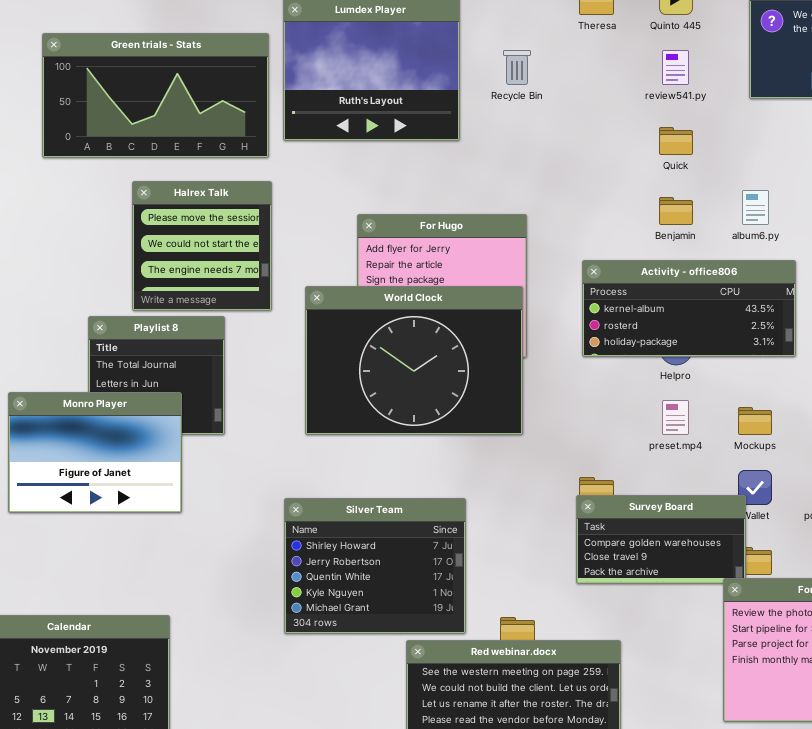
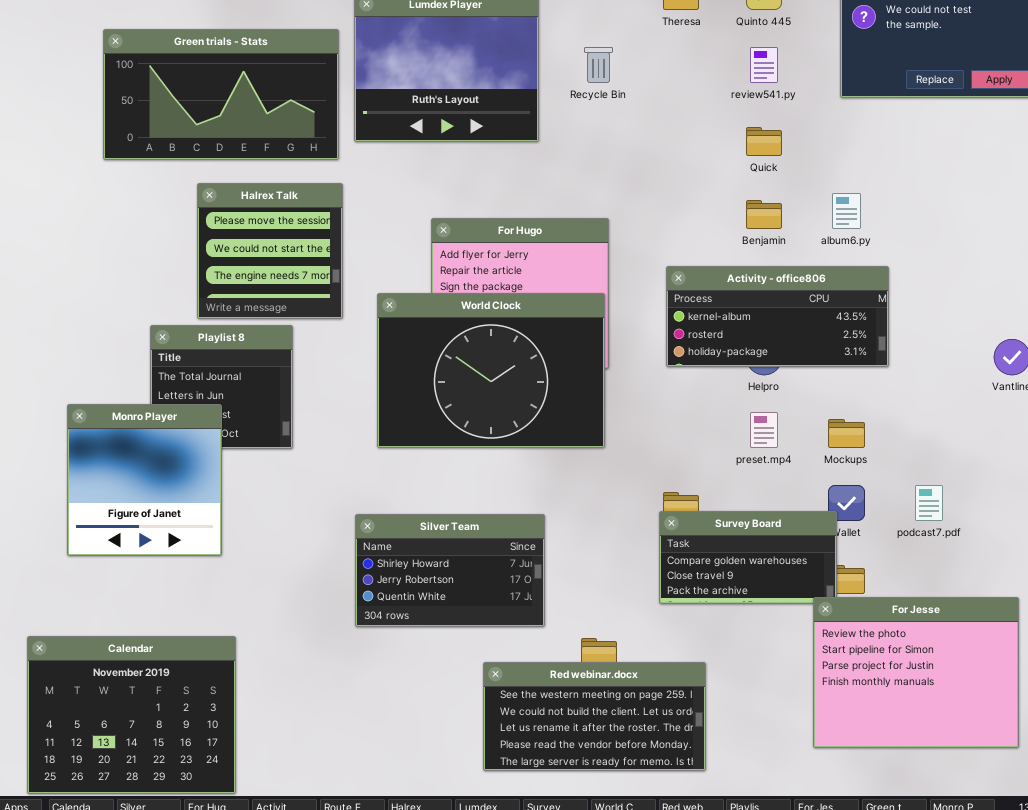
Monro Player: [8,392,182,513] -> [67,404,222,556], resized
Silver Team: [284,498,466,634] -> [355,514,545,627], resized

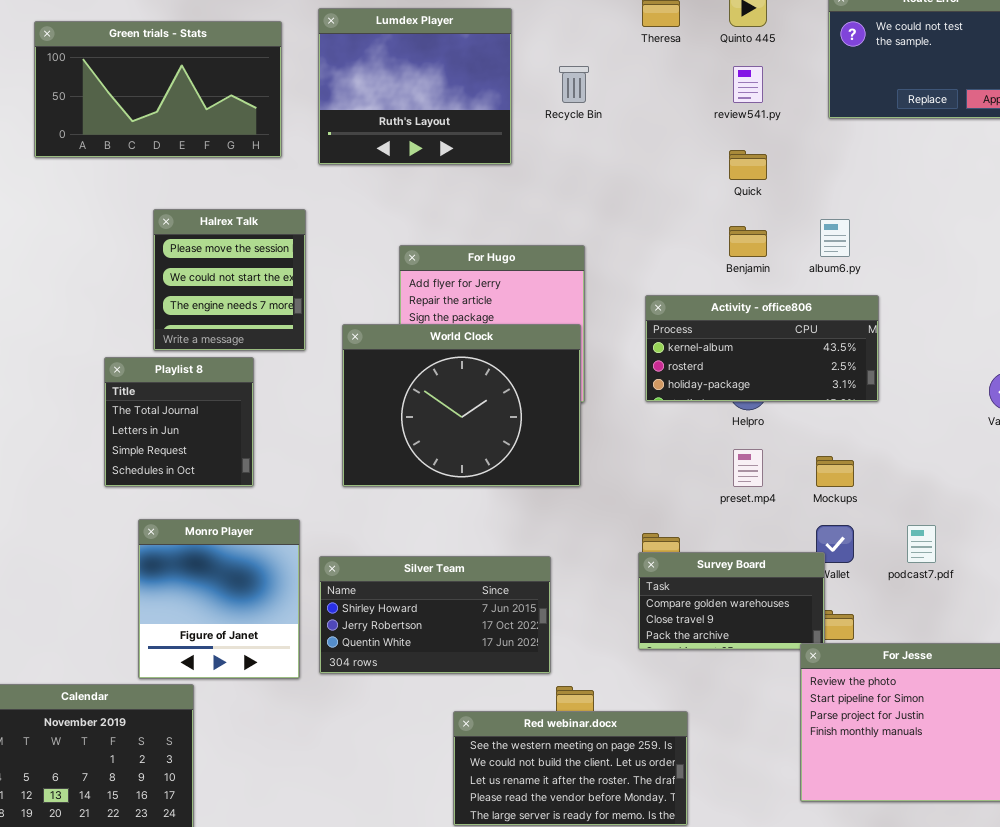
Green trials - Stats: [103,29,339,160] -> [34,21,282,158], moved
Monro Player: [67,404,222,556] -> [138,519,300,679], moved
Silver Team: [355,514,545,627] -> [319,556,551,674], resized

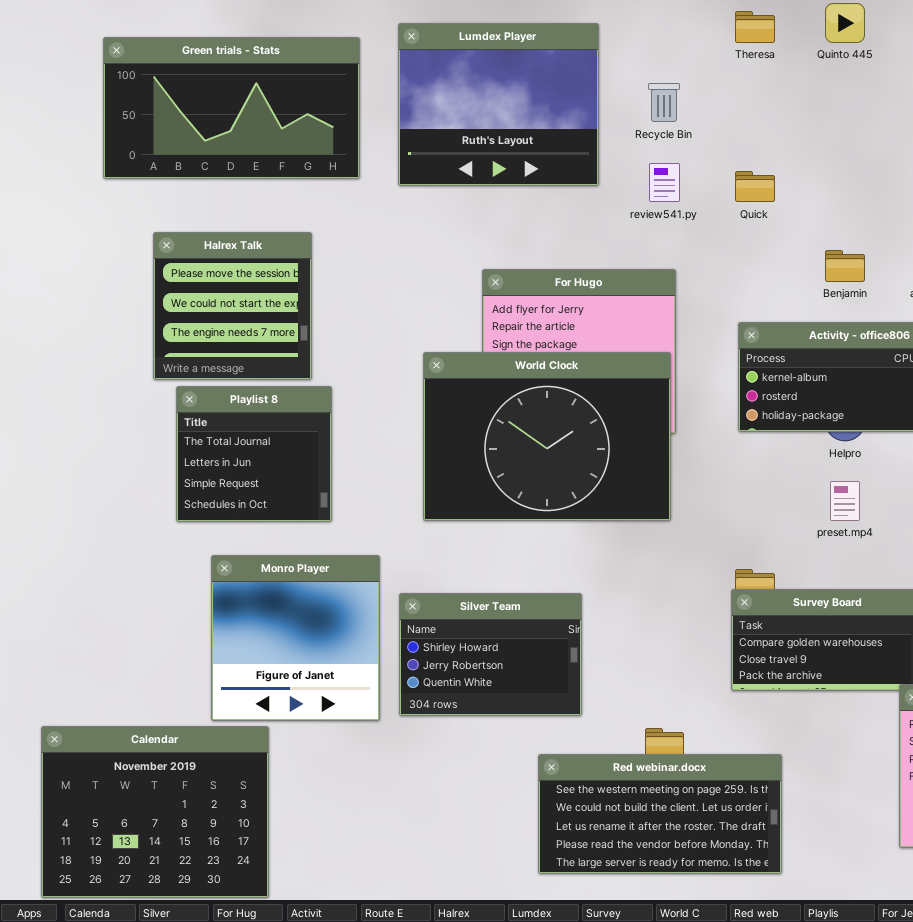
review541.py: [733,66,763,103] -> [649,163,680,202], moved
Quick: [729,150,767,180] -> [735,171,775,202], moved
Halrex Talk: [153,209,306,351] -> [153,232,312,380], moved
Silver Team: [319,556,551,674] -> [399,593,582,716], resized

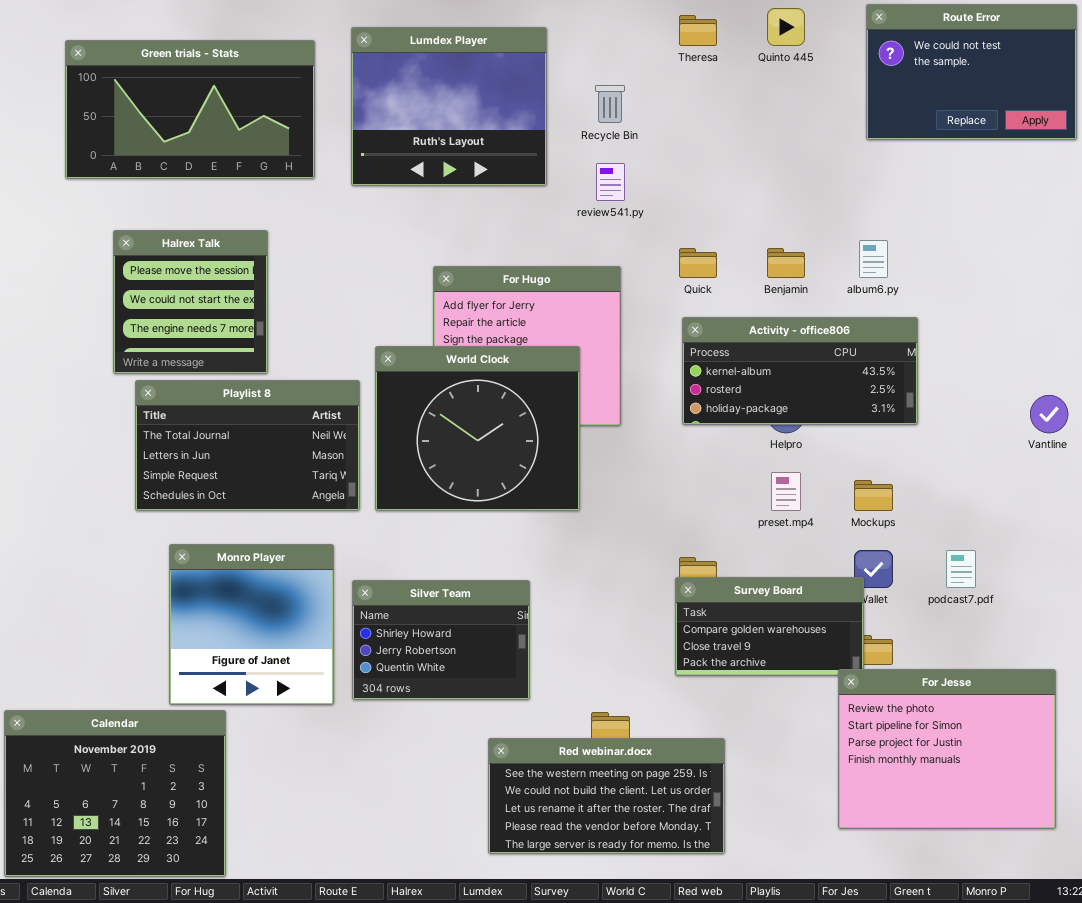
Quick: [735,171,775,202] -> [679,248,717,278], moved
World Clock: [423,352,671,521] -> [375,346,580,511], resized
Playlist 8: [176,386,332,522] -> [135,380,360,511], resized

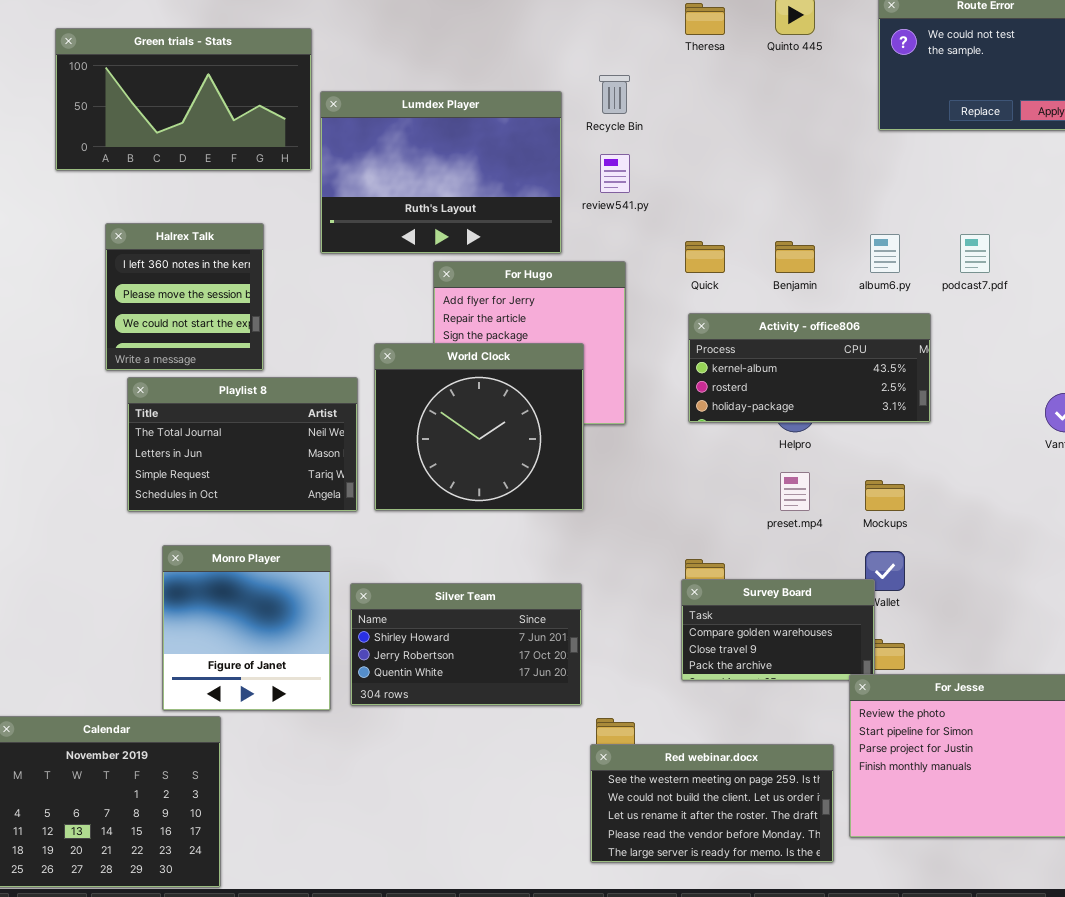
Lumdex Player: [351,27,547,186] -> [320,91,562,254], moved, resized
Halrex Talk: [113,230,268,374] -> [105,223,264,371], scrolled up 1 row
podcast7.pdf: [946,550,976,588] -> [960,234,990,273], moved
Silver Team: [352,580,530,700] -> [350,583,582,706], resized
Red webinar.docx: [488,738,725,854] -> [590,744,834,863], moved

